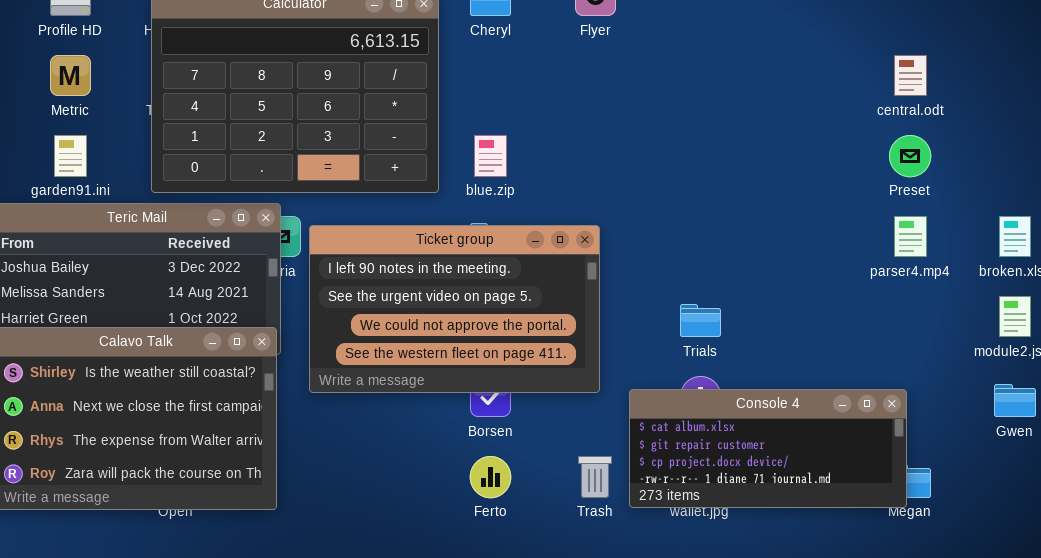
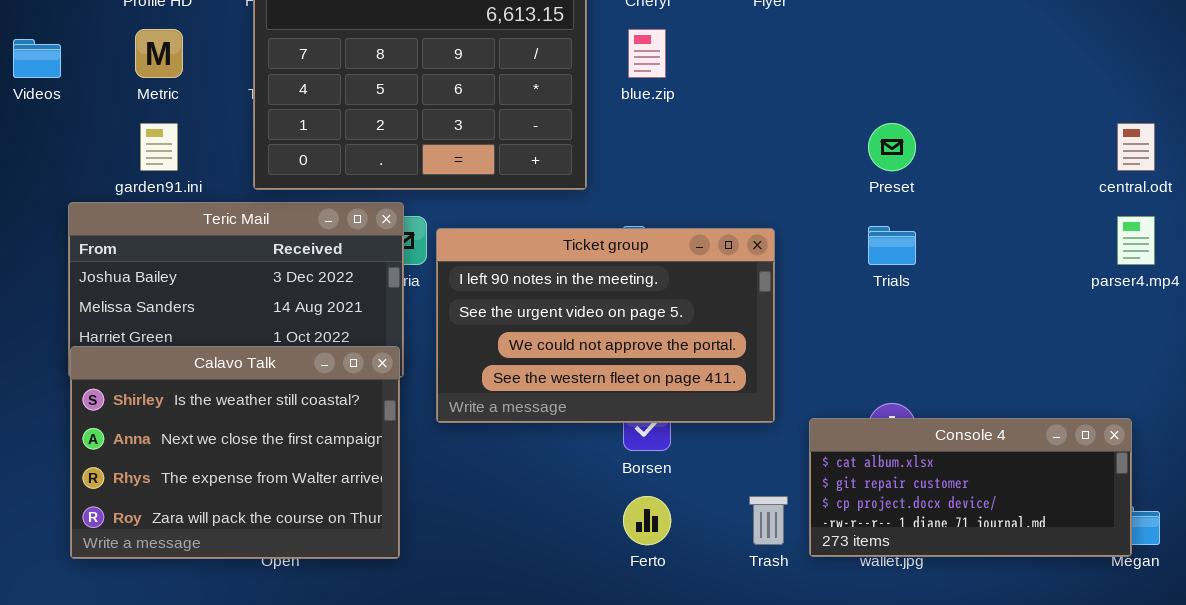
central.odt: [894,55,927,96] -> [1117,123,1155,171], moved
blue.zip: [474,135,507,177] -> [628,29,666,78], moved
Preset: [889,135,931,177] -> [868,123,916,171], moved
Trials: [680,304,721,337] -> [868,226,916,265], moved

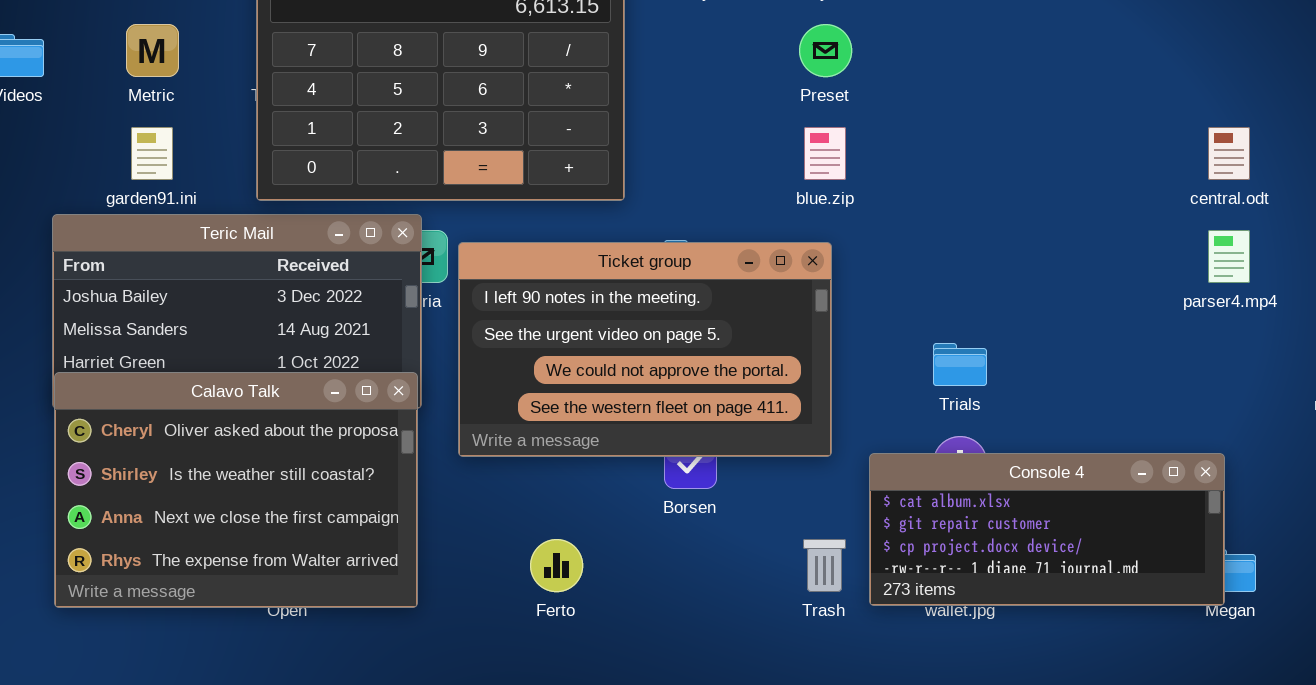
blue.zip: [628,29,666,78] -> [804,127,846,180], moved
Preset: [868,123,916,171] -> [799,24,852,77], moved
Trials: [868,226,916,265] -> [933,343,987,386], moved
Calavo Talk: [70,346,400,559] -> [54,372,418,608], scrolled up 1 row
Ferto: [623,496,671,545] -> [530,539,583,592], moved

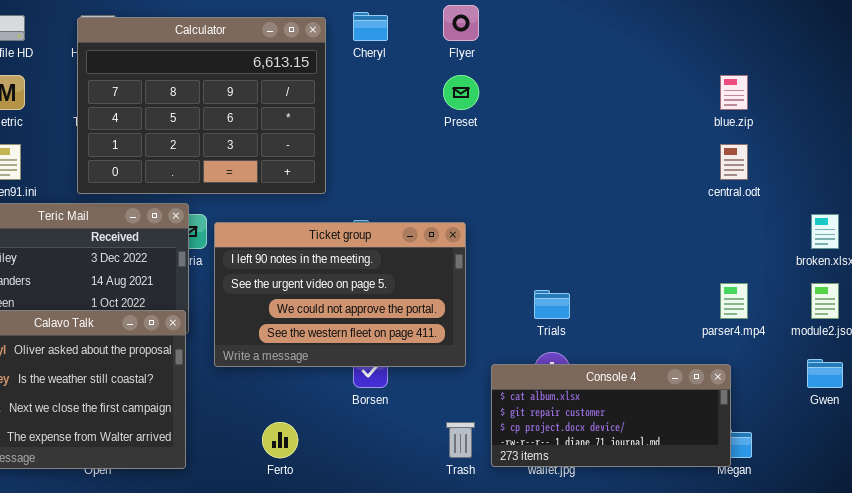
blue.zip: [804,127,846,180] -> [720,75,748,110], moved
parser4.mp4: [1208,230,1250,283] -> [720,283,748,319], moved

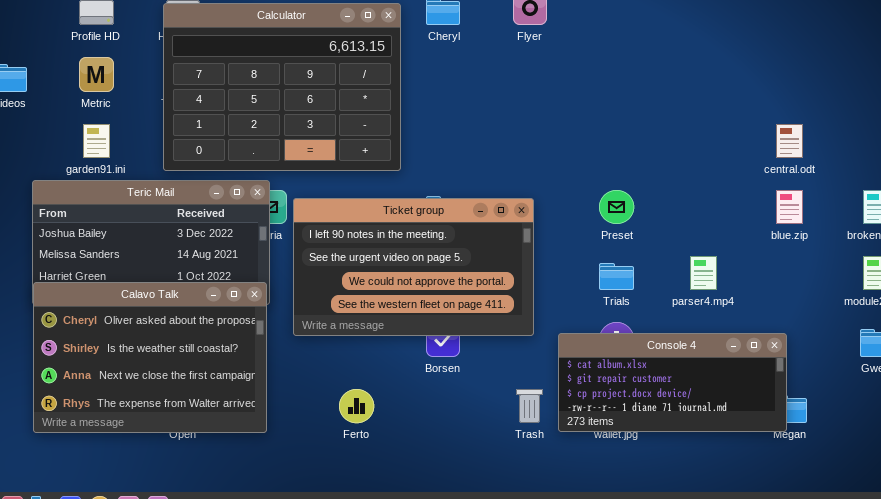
Preset: [443,75,479,110] -> [599,190,634,224], moved
blue.zip: [720,75,748,110] -> [776,190,803,224], moved
parser4.mp4: [720,283,748,319] -> [690,256,717,290], moved

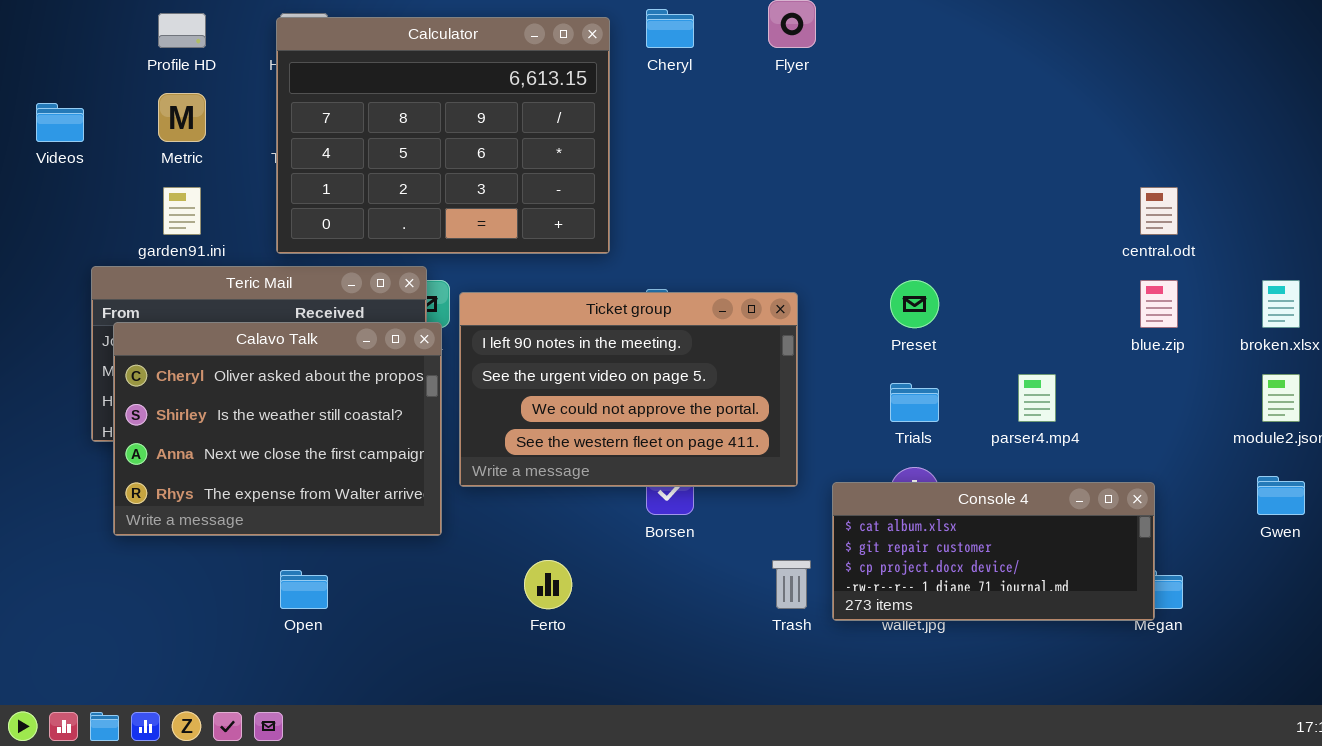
Calavo Talk: [33,282,267,433] -> [113,322,442,536], moved

